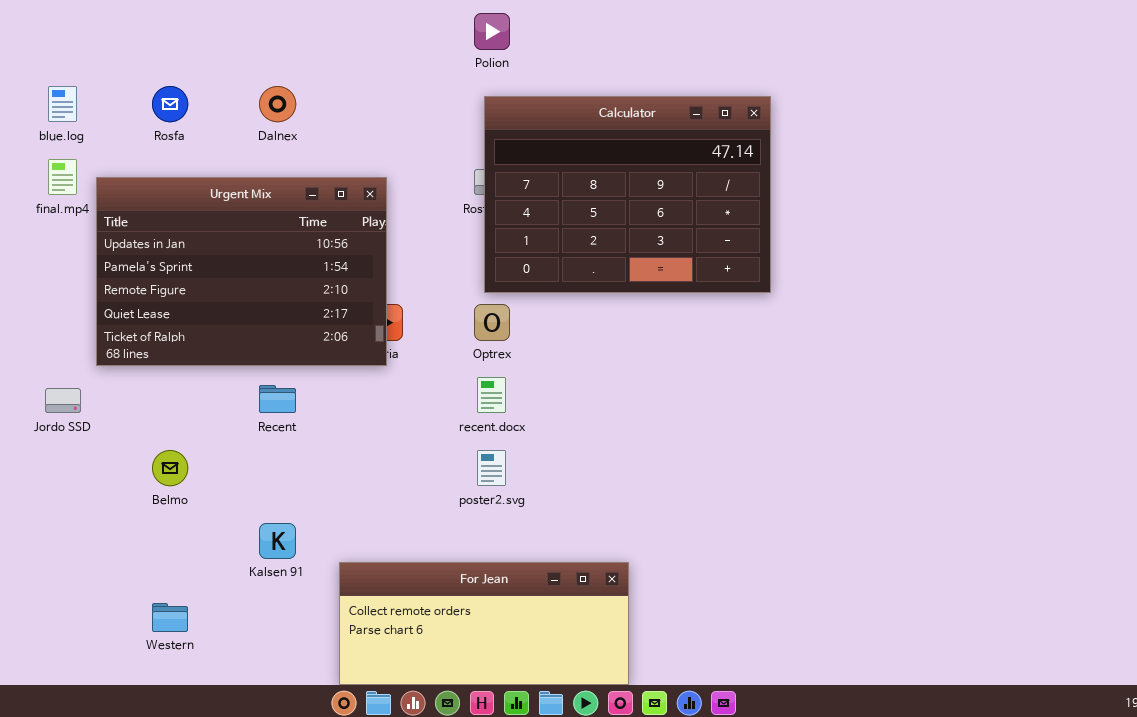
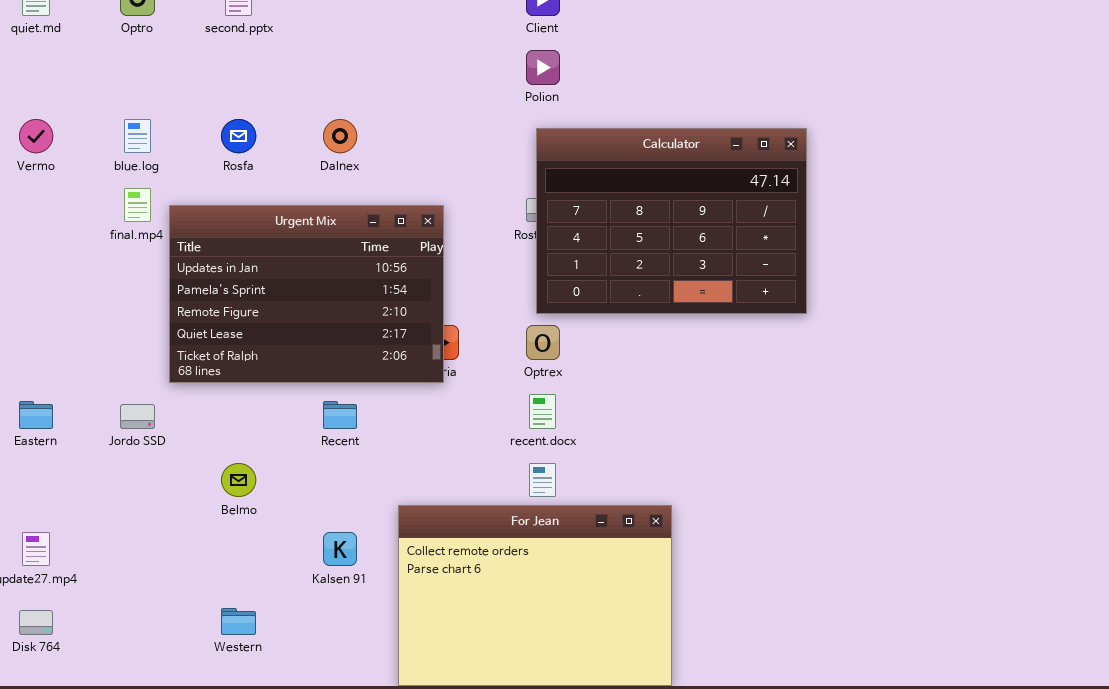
For Jean: [339,562,629,685] -> [398,505,672,686], resized

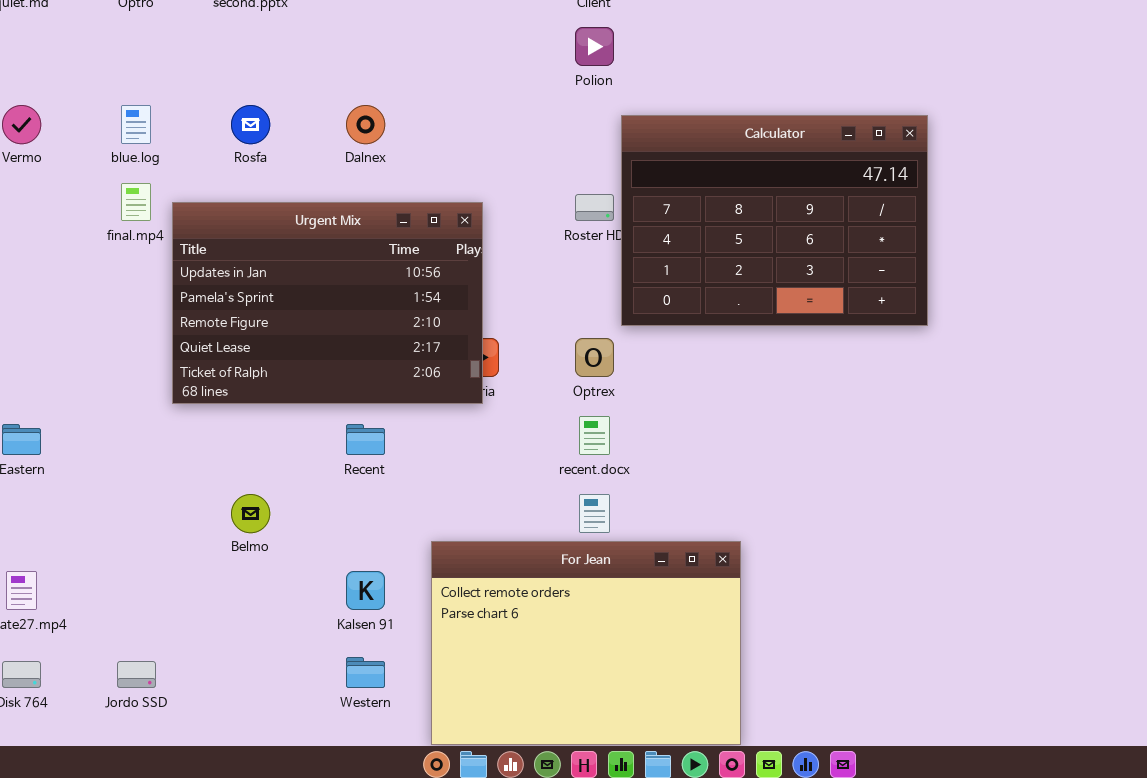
Calculator: [536,128,807,314] -> [621,115,928,326], moved
Jordo SSD: [120,404,155,429] -> [117,661,156,688], moved
Western: [221,608,256,635] -> [346,657,385,688], moved

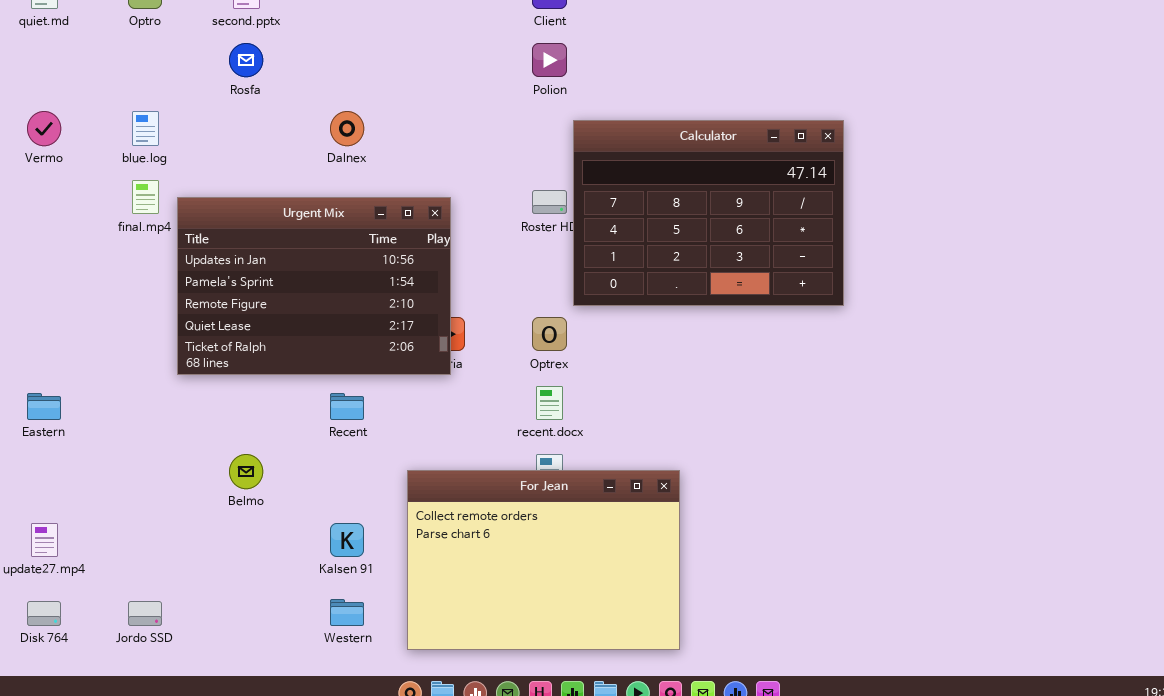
Rosfa: [231,105,270,144] -> [229,43,263,77], moved
For Jean: [431,541,741,745] -> [407,470,680,650], moved

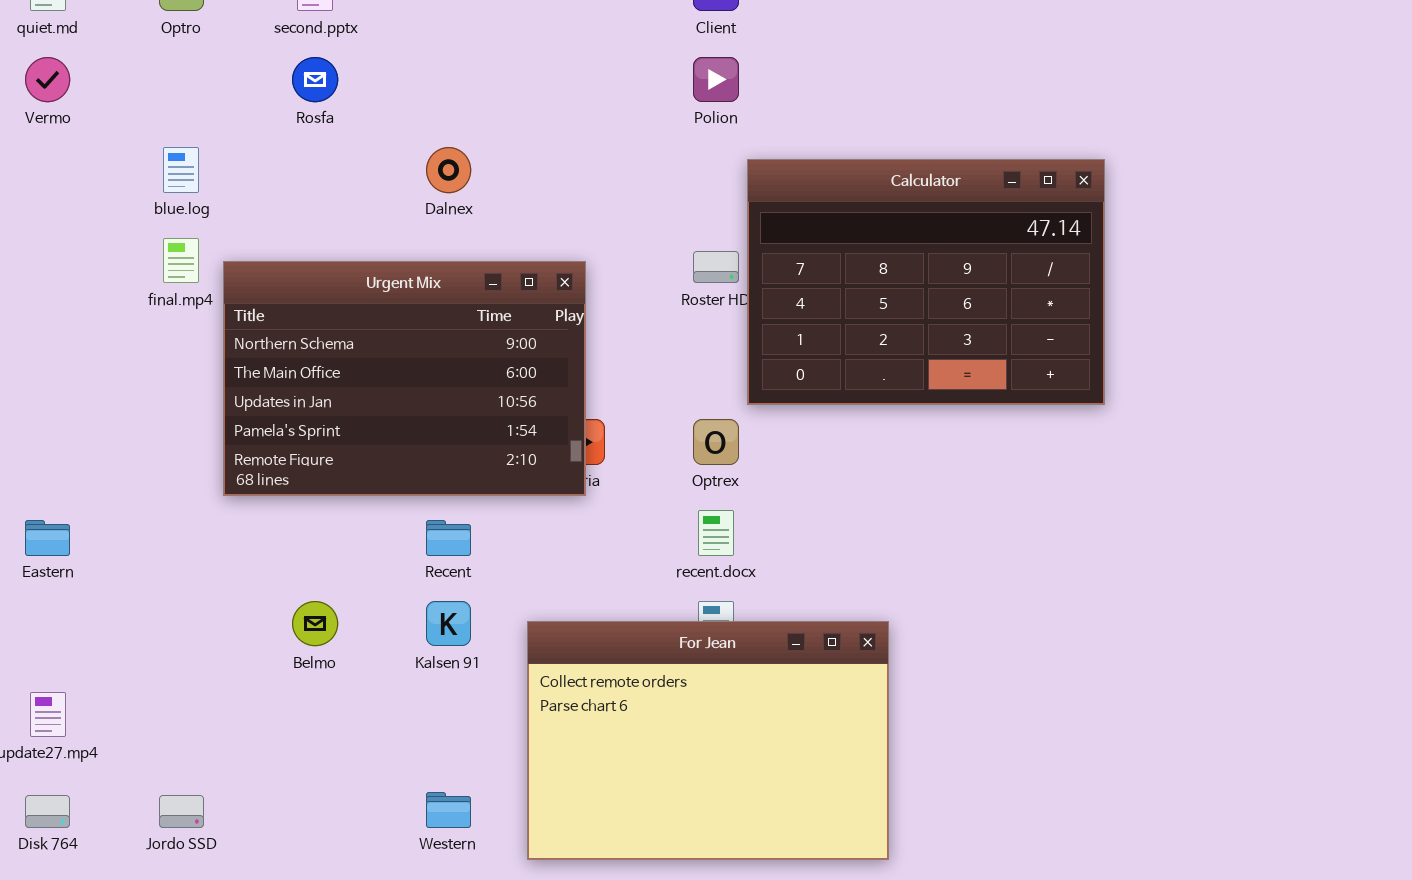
Vermo: [27,111,61,146] -> [25,57,70,102], moved
Urgent Mix: [177,197,451,375] -> [223,261,586,496], scrolled up 2 rows
Kalsen 91: [330,523,364,557] -> [426,601,471,646], moved

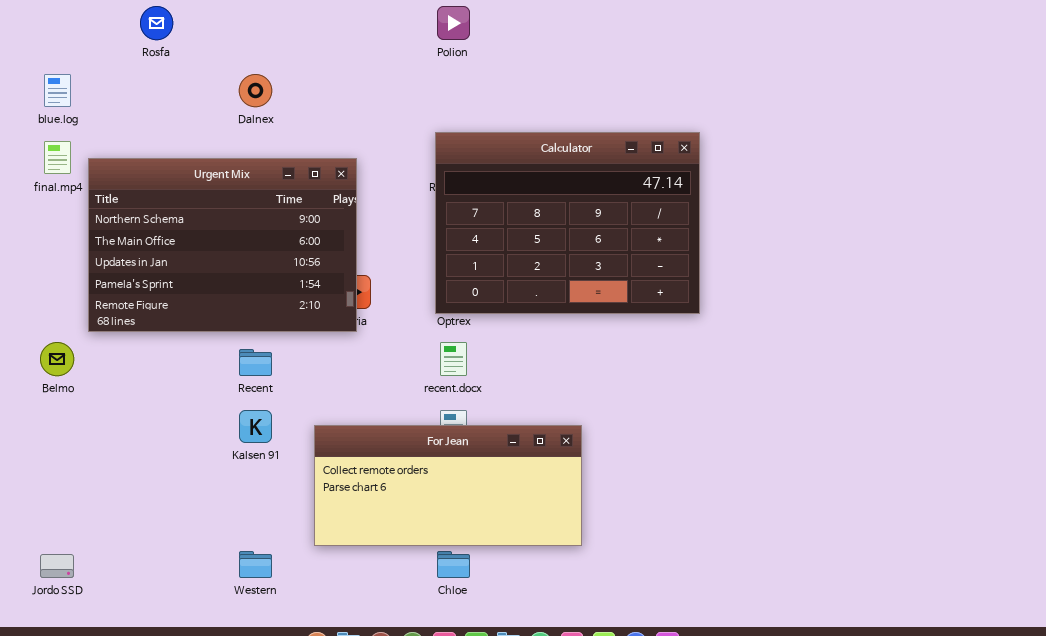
Calculator: [747,159,1105,405] -> [435,132,700,314], moved
Belmo: [292,601,338,646] -> [40,342,74,376], moved
For Jean: [527,621,889,860] -> [314,425,582,546], resized

